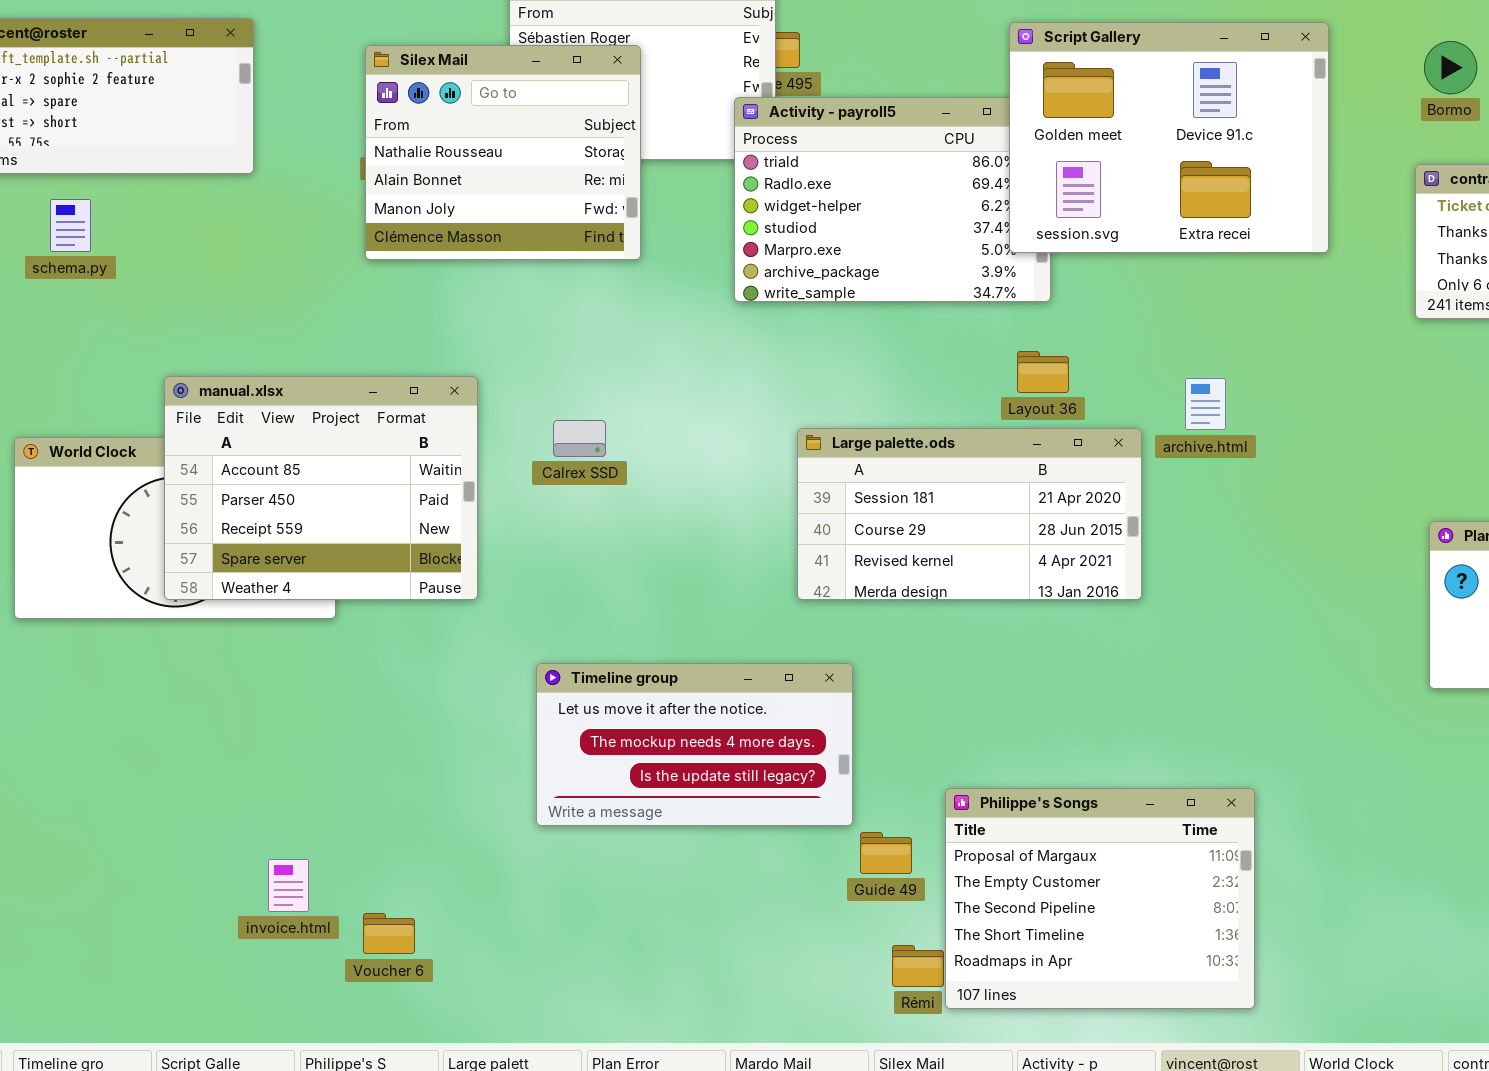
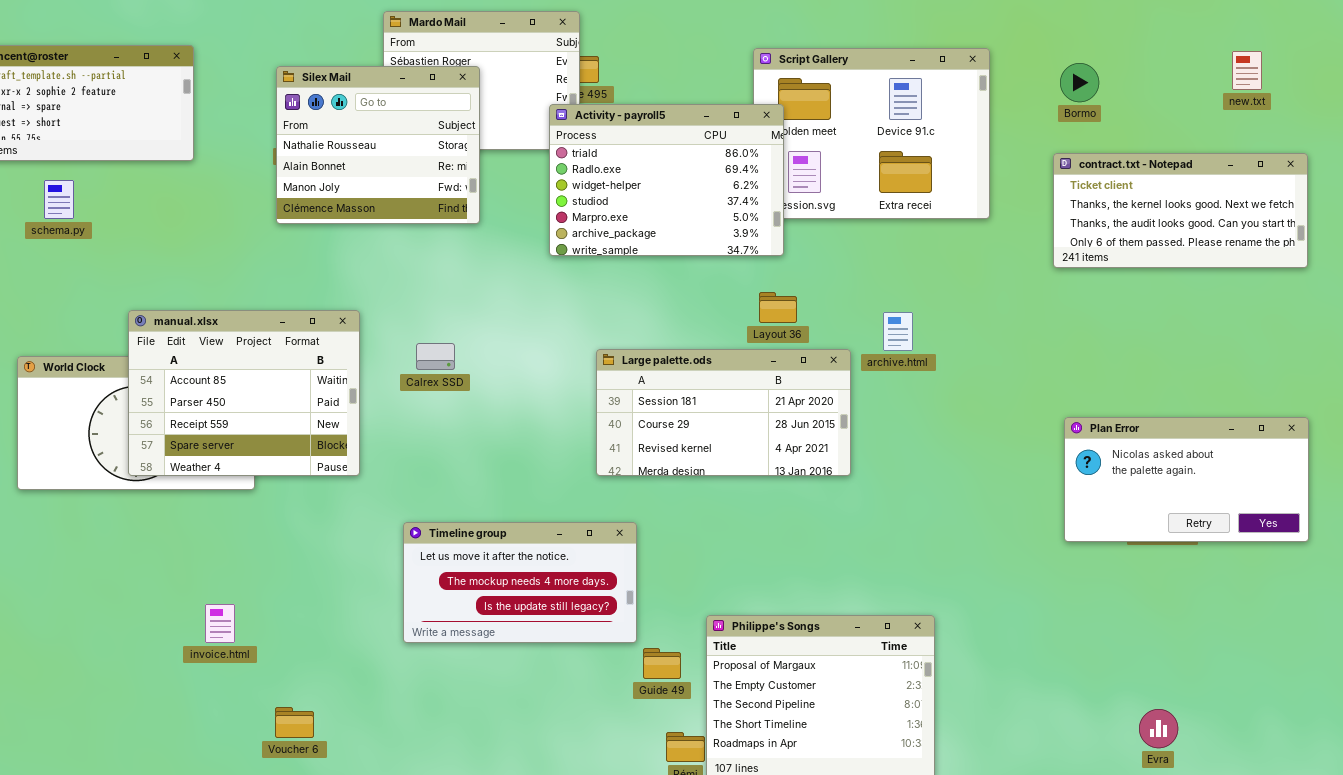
Activity - payroll5: [734,97,1051,302] -> [549,104,784,256], raised
invoice.html: [268,859,309,912] -> [205,604,235,643], moved

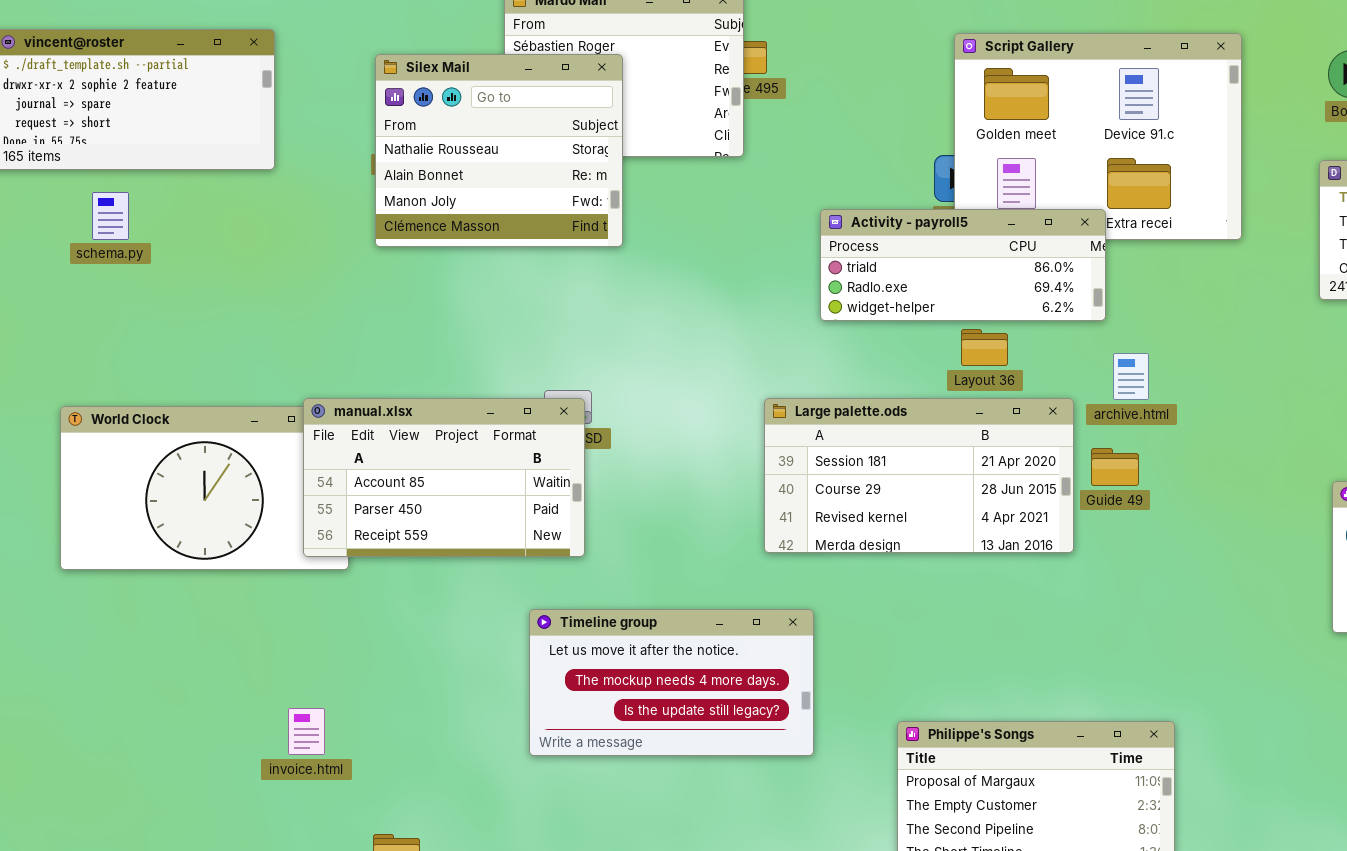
Activity - payroll5: [549,104,784,256] -> [820,209,1106,321], moved, resized
manual.xlsx: [128,310,360,476] -> [303,398,585,557], moved, resized
Guide 49: [643,648,681,679] -> [1091,448,1139,486], moved

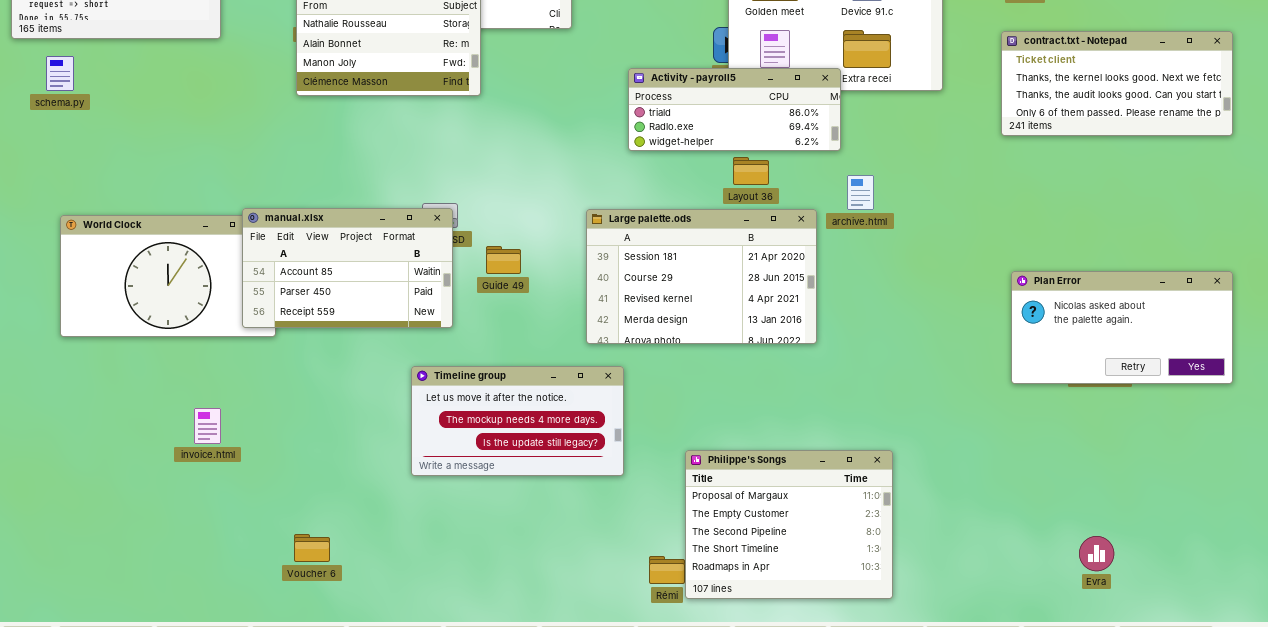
schema.py: [92,192,129,240] -> [46,56,74,91], moved
Large palette.ods: [764,398,1074,553] -> [586,209,817,344], resized
Guide 49: [1091,448,1139,486] -> [486,246,521,274], moved
invoice.html: [288,708,325,755] -> [194,408,221,444], moved

